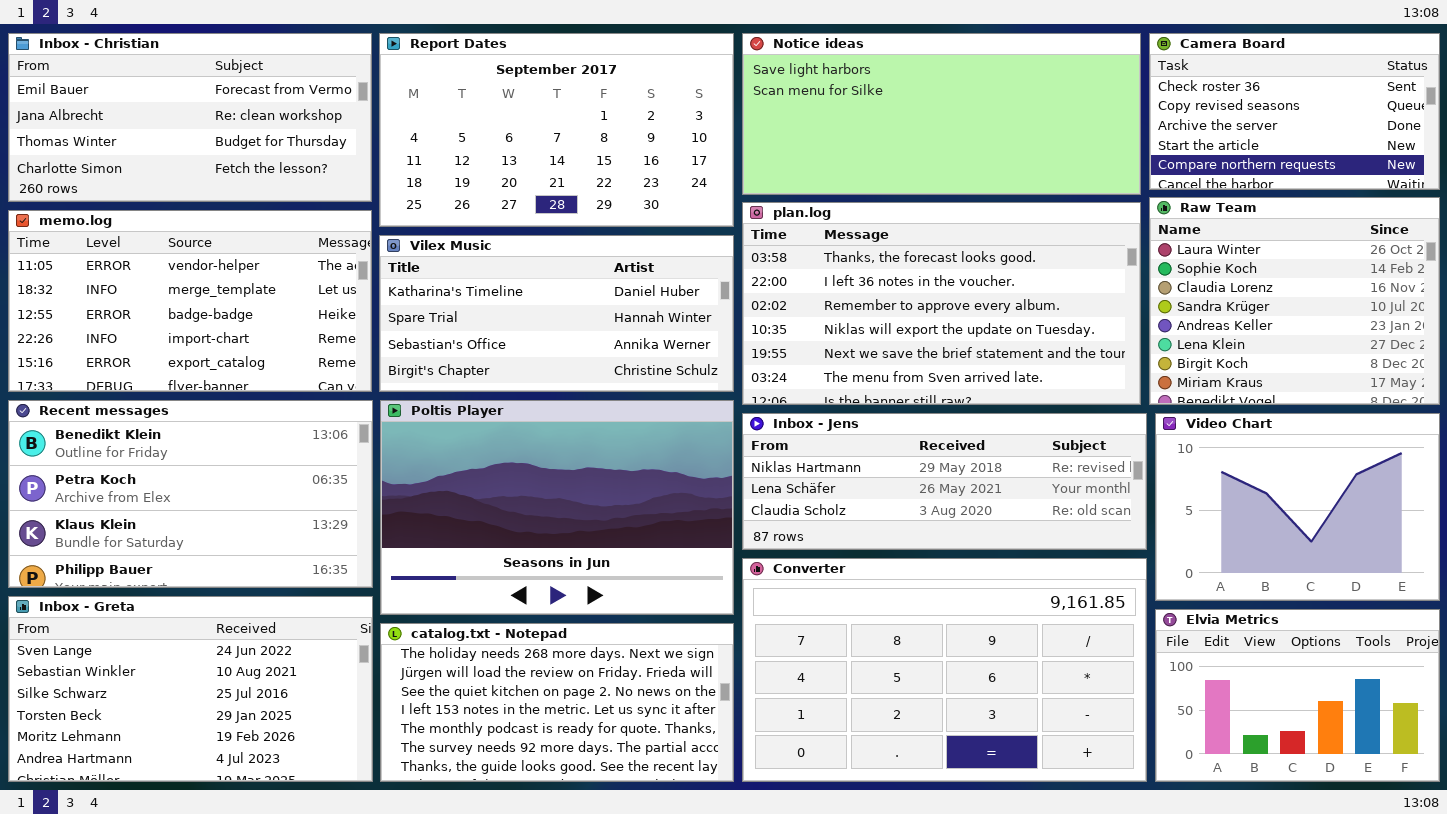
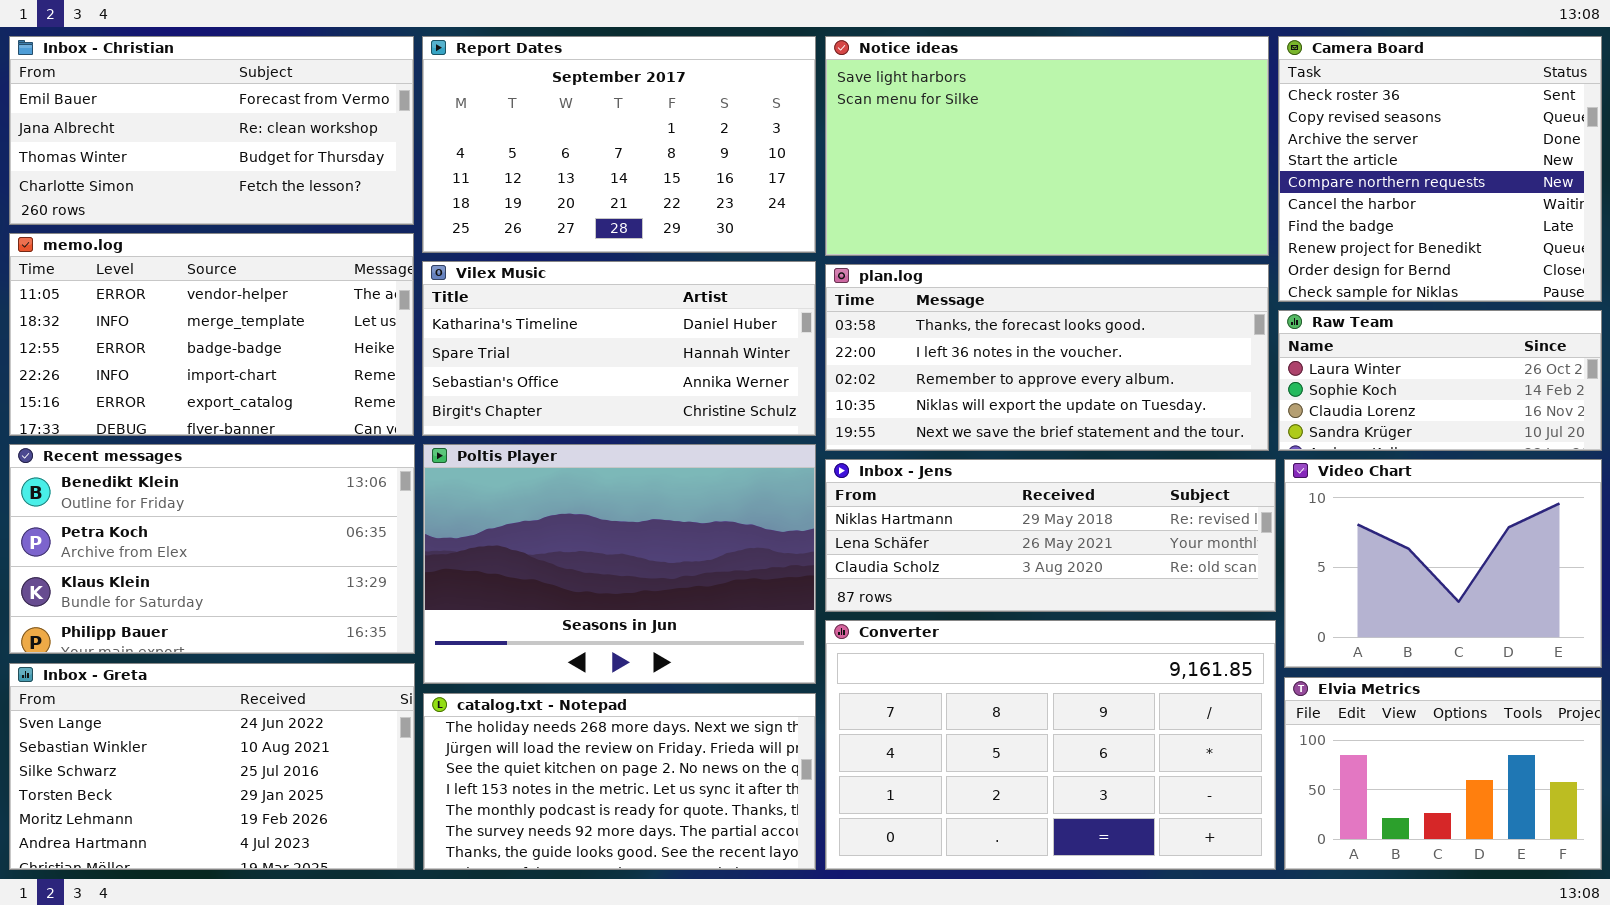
Notice ideas: [742,33,1141,195] -> [825,36,1269,256], resized
Camera Board: [1149,33,1440,190] -> [1278,36,1602,302], resized
Raw Team: [1149,197,1440,405] -> [1278,310,1602,451], resized
plan.log: [742,202,1141,405] -> [825,264,1269,451], resized

